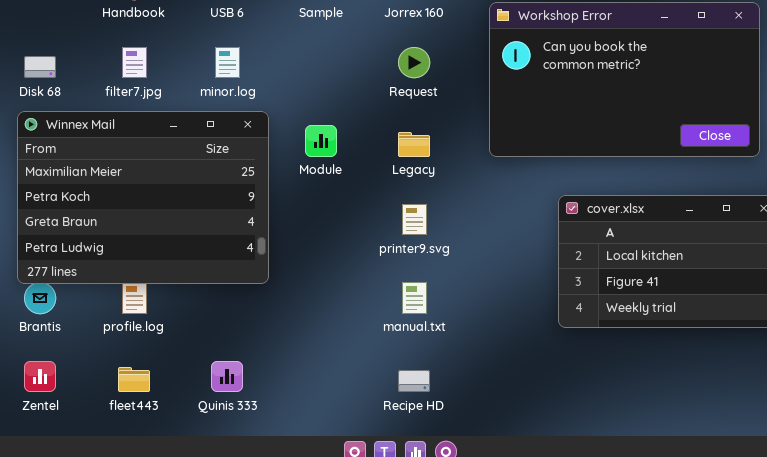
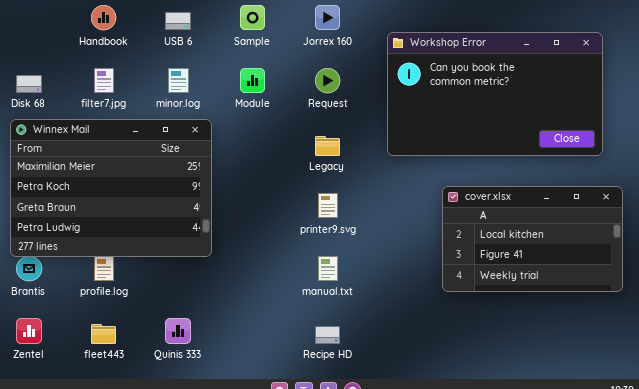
Module: [305,125,337,157] -> [240,68,265,93], moved

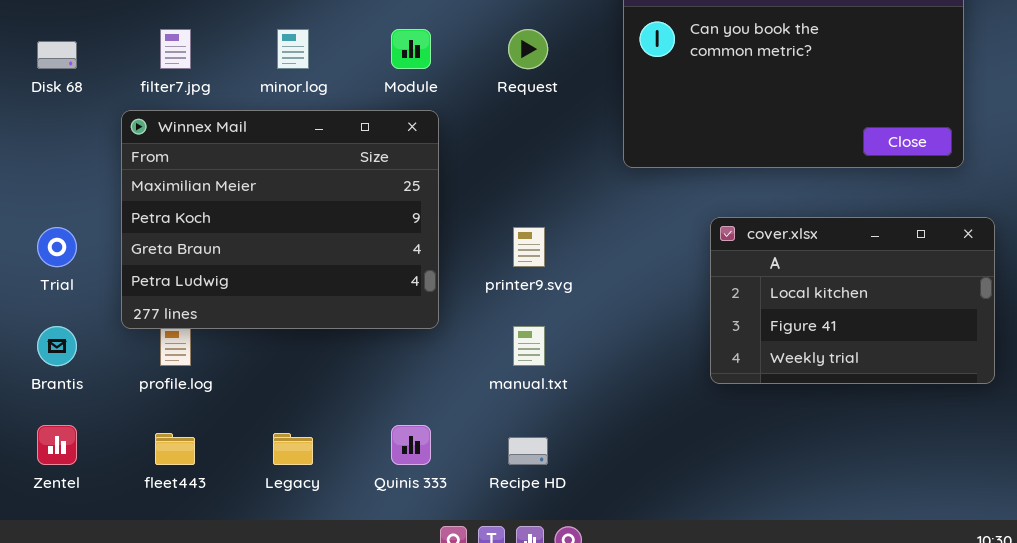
Winnex Mail: [10,119,212,257] -> [121,110,439,329], moved
Legacy: [315,136,340,156] -> [273,433,313,465], moved
Quinis 333: [165,318,191,344] -> [391,425,431,465], moved

